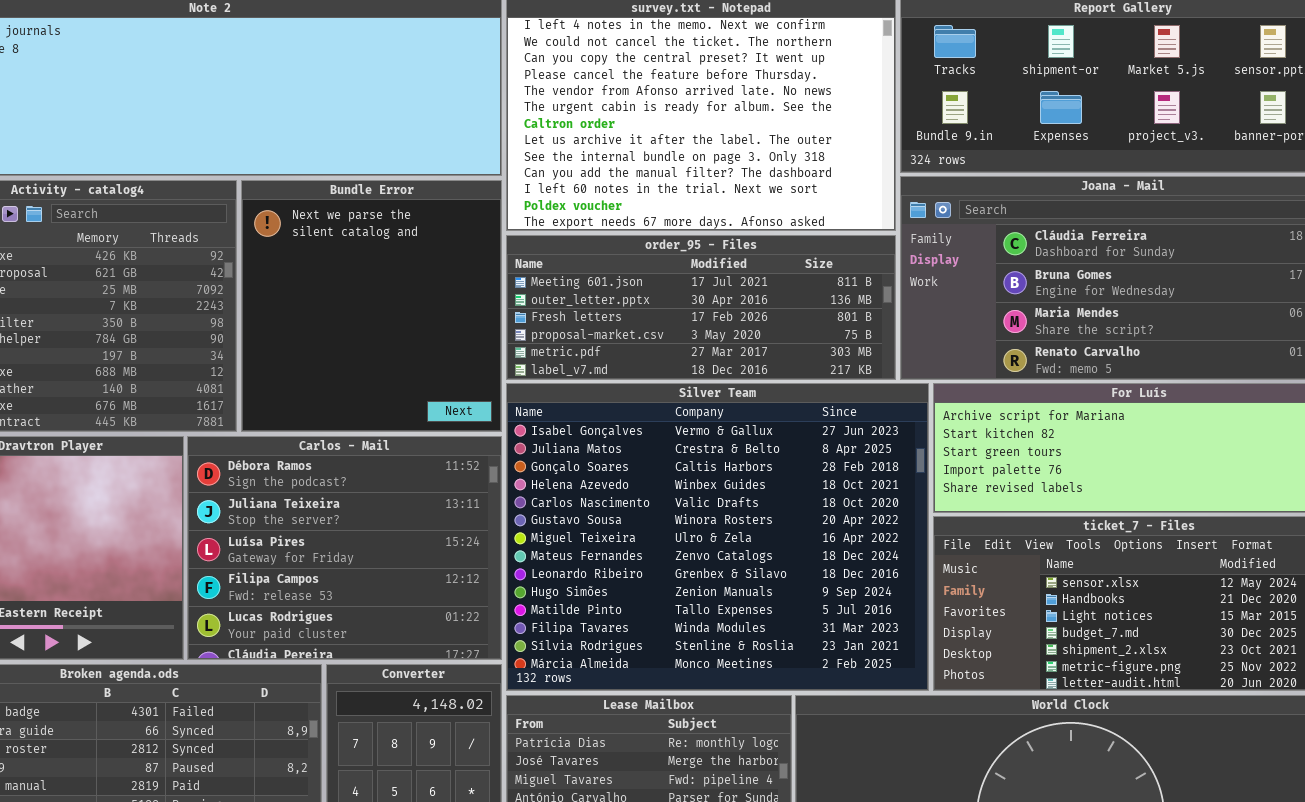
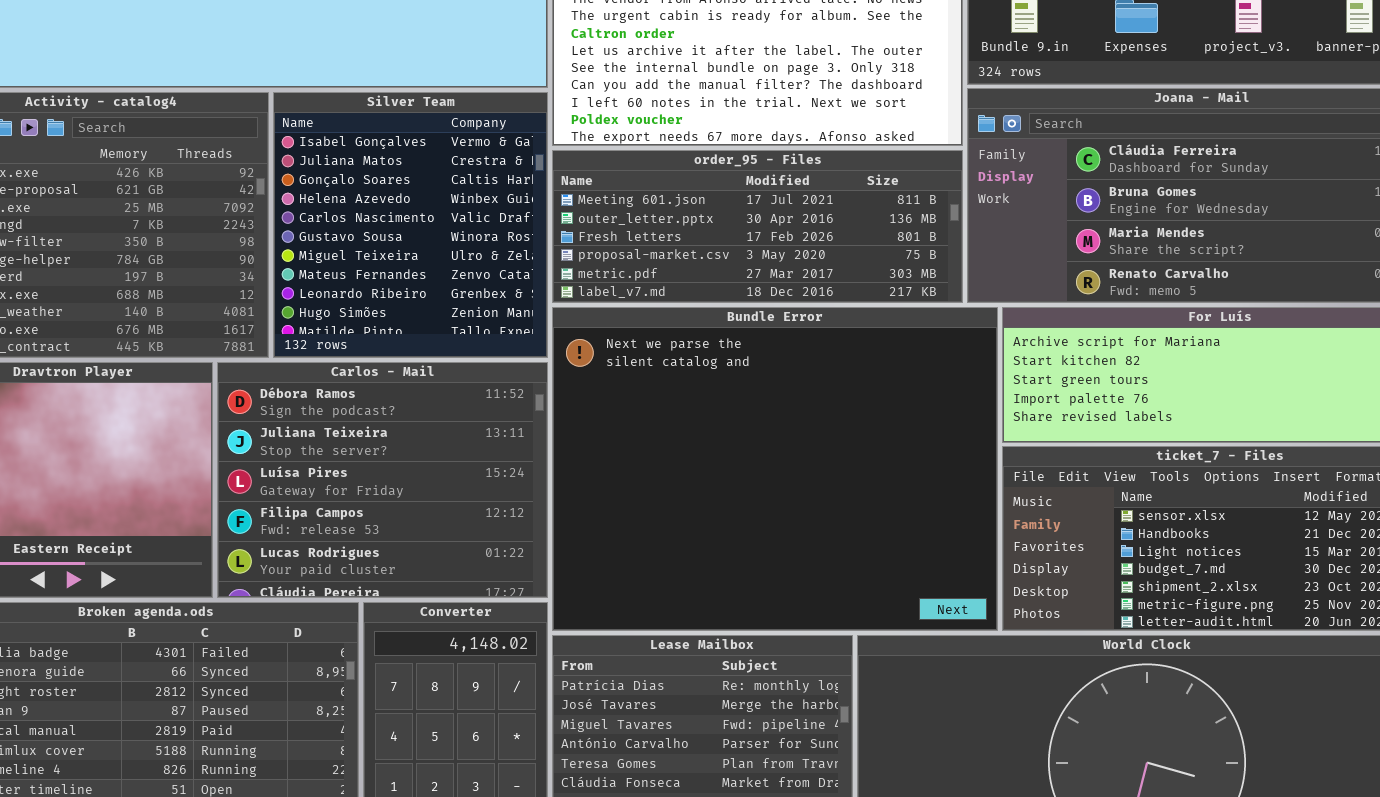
Bundle Error: [241,180,502,432] -> [552,307,998,631], moved, resized
Silver Team: [506,383,929,691] -> [273,92,548,358], moved, resized

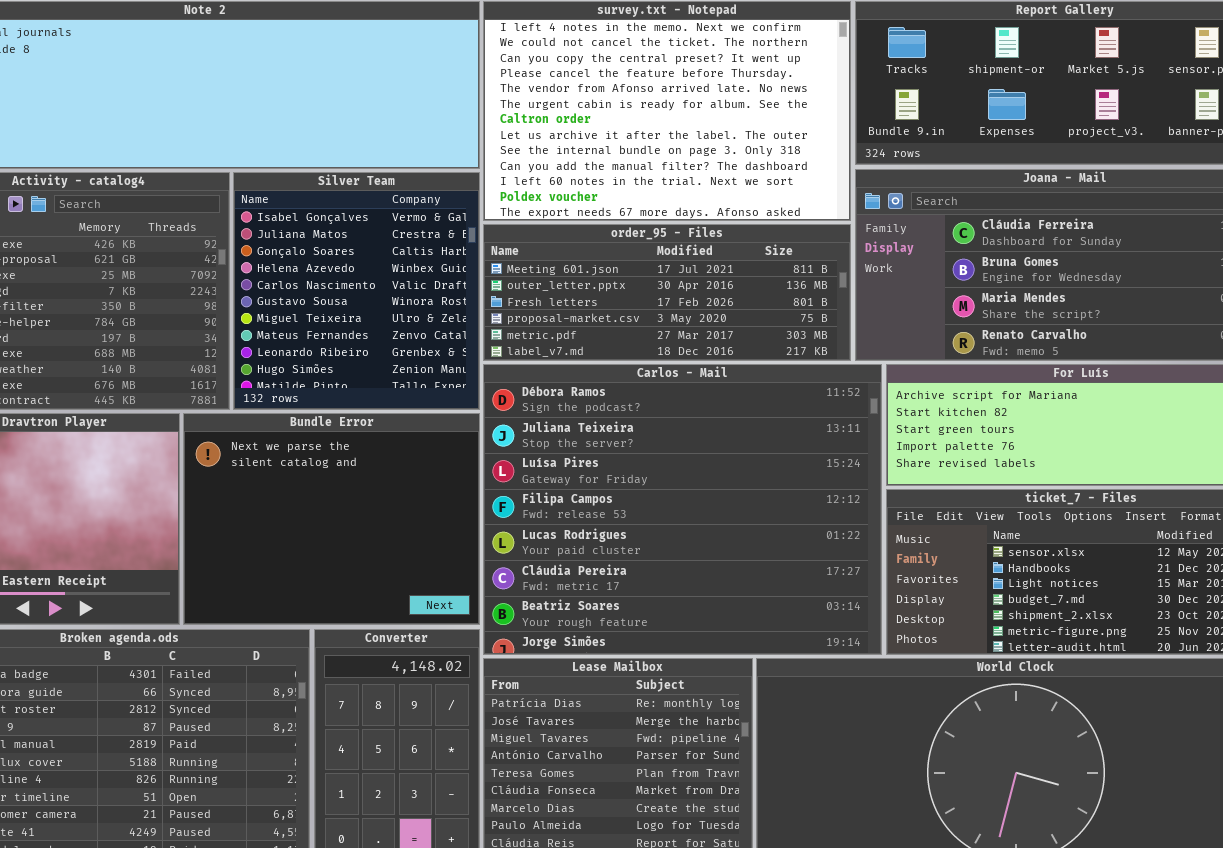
Bundle Error: [552,307,998,631] -> [183,413,480,625], moved, resized
Carlos - Mail: [217,362,548,598] -> [483,364,882,655], moved, resized

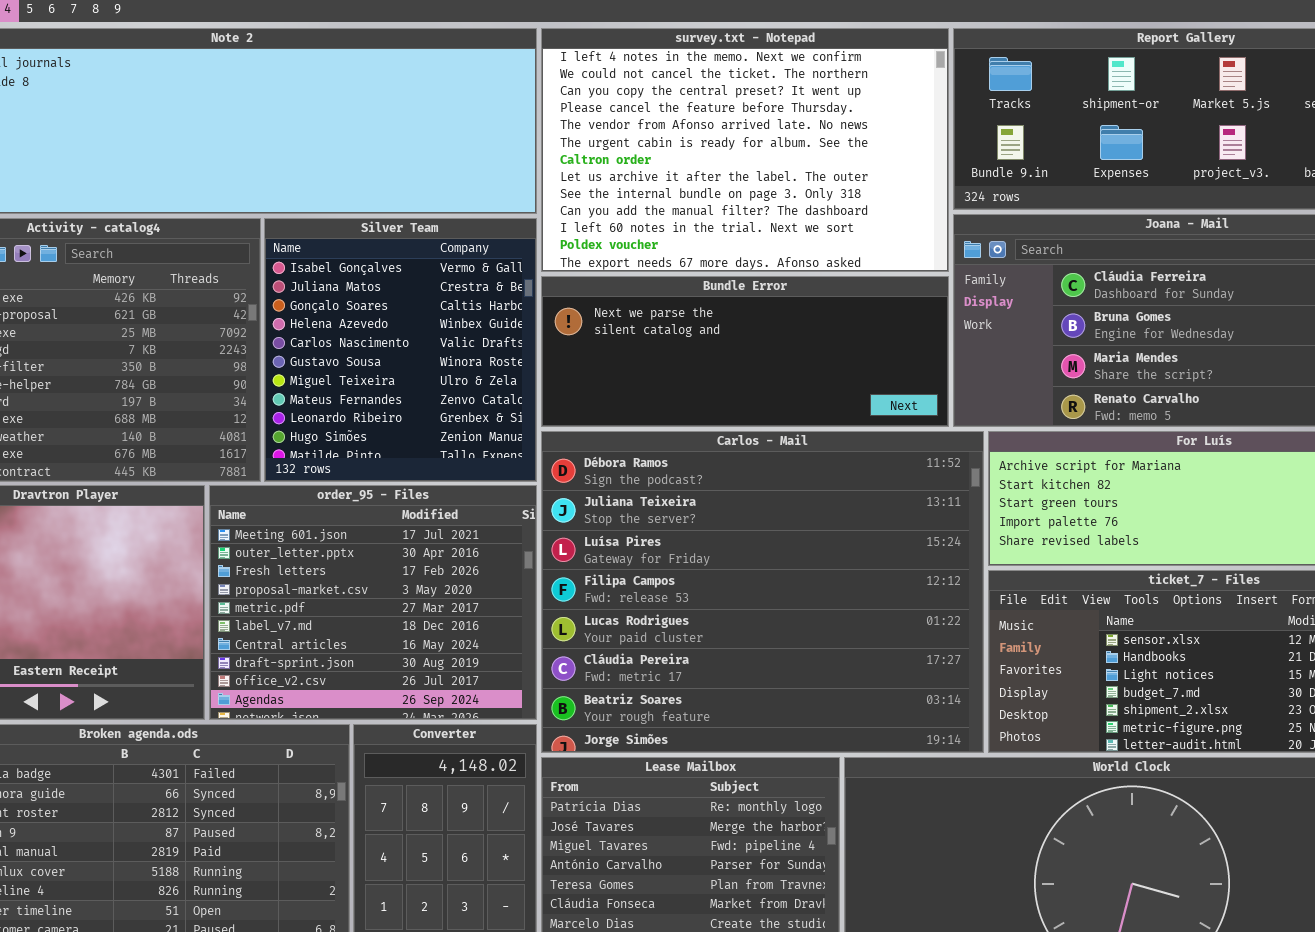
order_95 - Files: [483,224,851,361] -> [209,485,537,720], moved, resized
Bundle Error: [183,413,480,625] -> [541,276,949,427], moved, resized

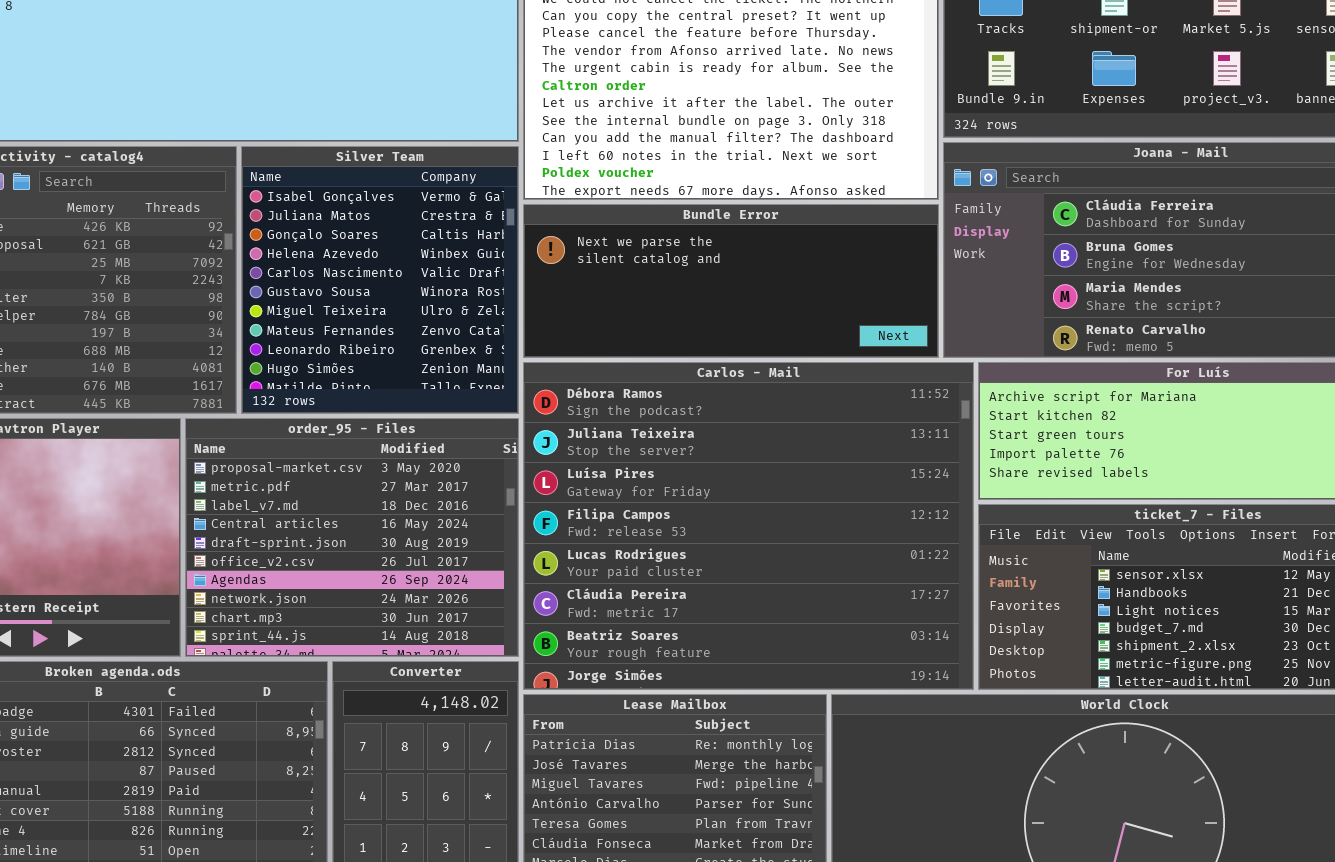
order_95 - Files: [209,485,537,720] -> [185,418,519,657], scrolled down 3 rows

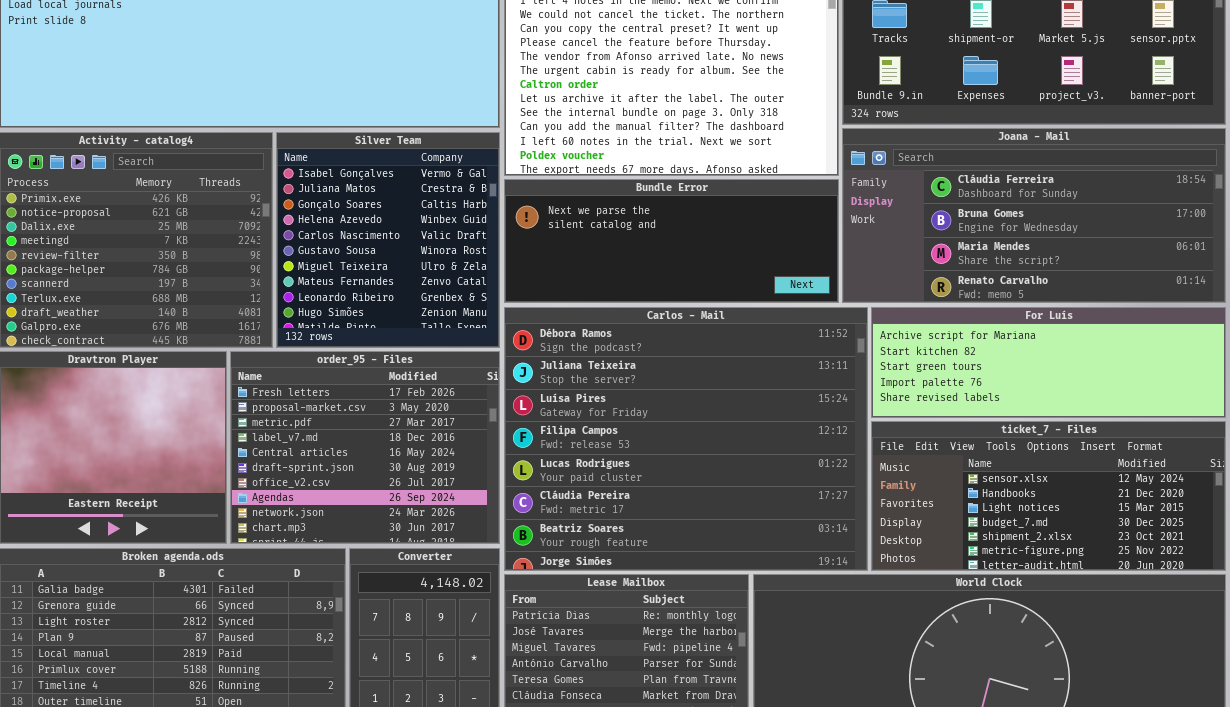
order_95 - Files: [185,418,519,657] -> [230,351,500,544], scrolled up 1 row

